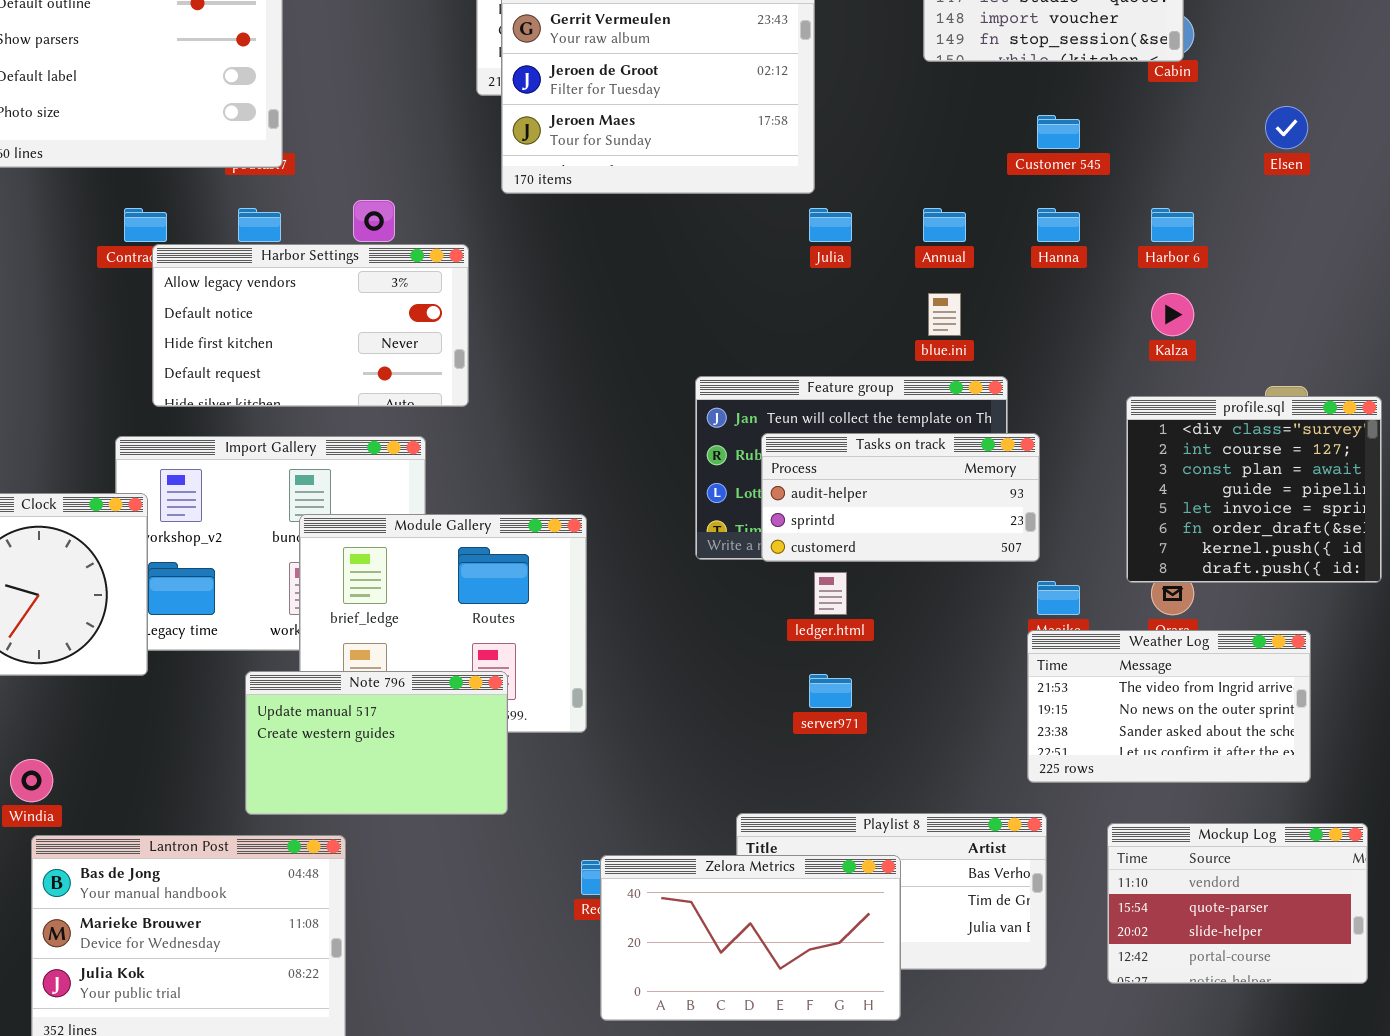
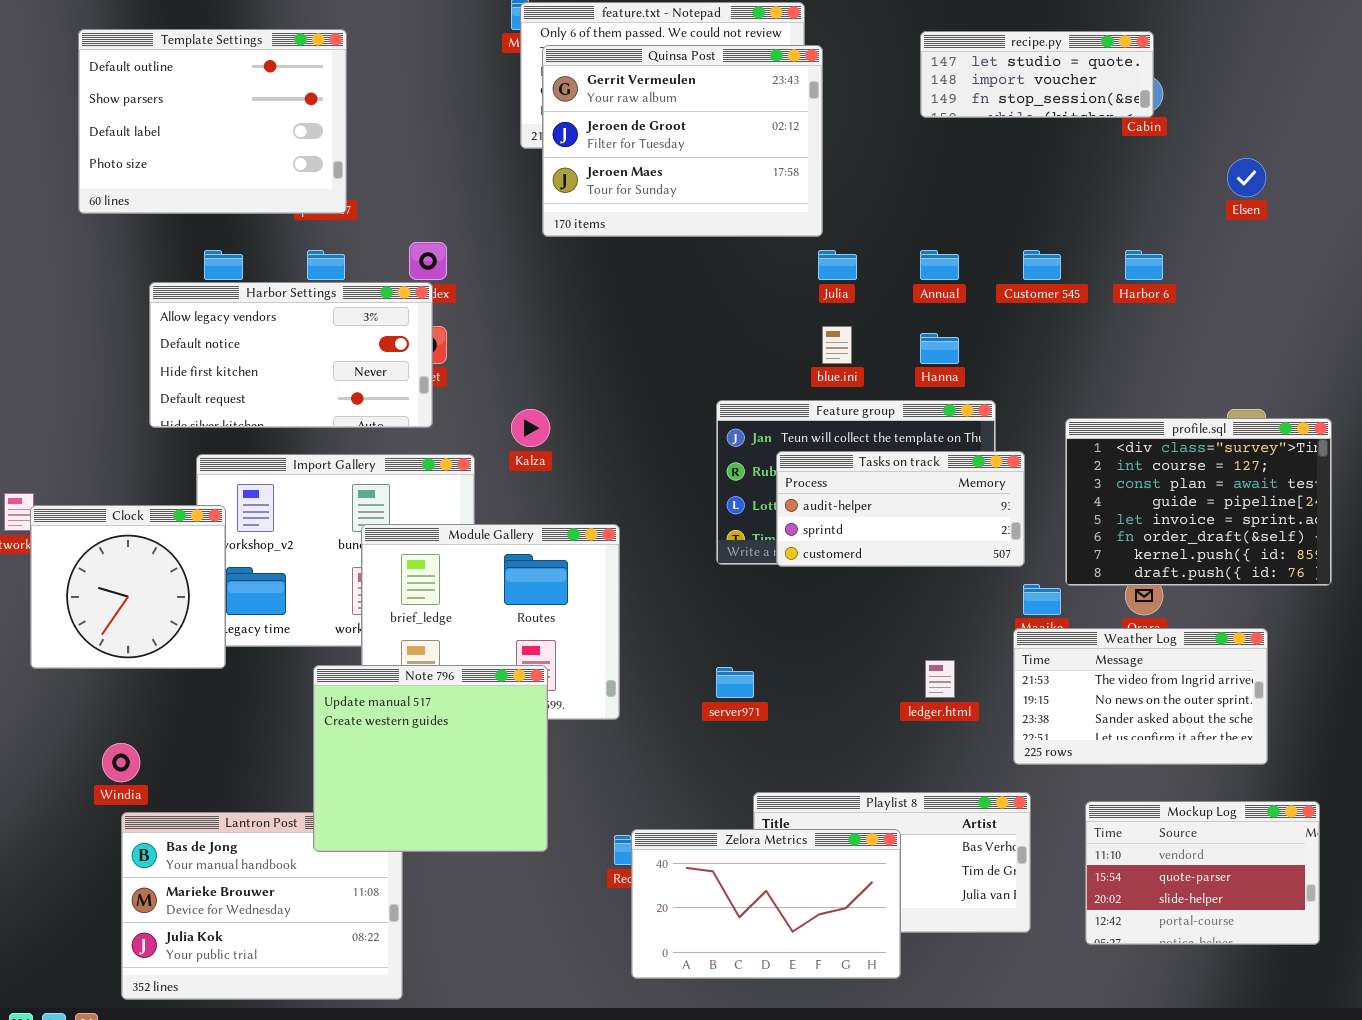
Customer 545: [1037,115,1080,149] -> [1023,250,1061,280], moved
Hanna: [1037,208,1080,242] -> [920,333,959,364], moved
Harbor Settings: [152,244,469,407] -> [149,282,433,428], moved
blue.ini: [928,293,961,336] -> [822,326,852,364], moved
Kalza: [1151,293,1194,336] -> [511,409,550,447], moved
profile.sql: [1126,396,1382,583] -> [1065,418,1332,586], resized
ledger.html: [814,572,847,615] -> [925,660,955,698], moved
Note 796: [245,671,508,815] -> [313,665,548,852], resized
server971: [809,674,852,708] -> [716,667,754,698], moved

